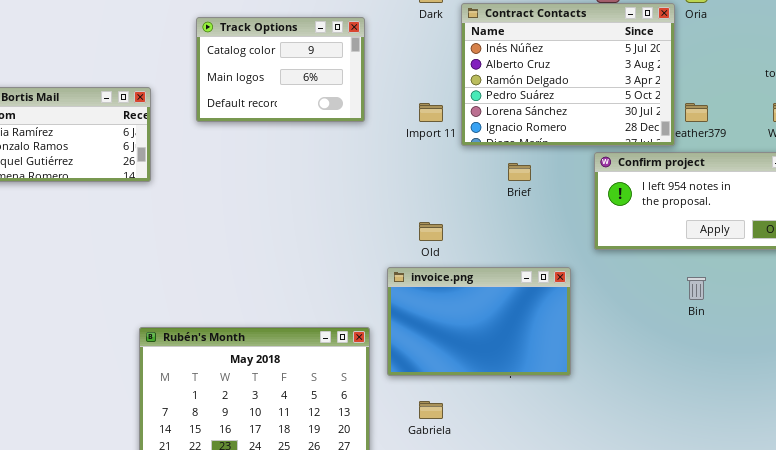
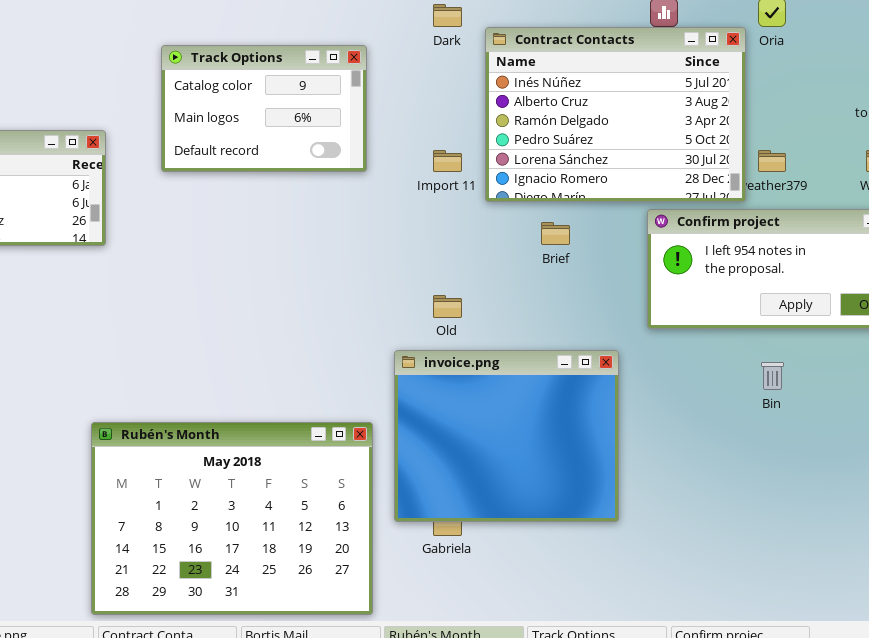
invoice.png: [387,267,571,376] -> [394,350,619,522], resized

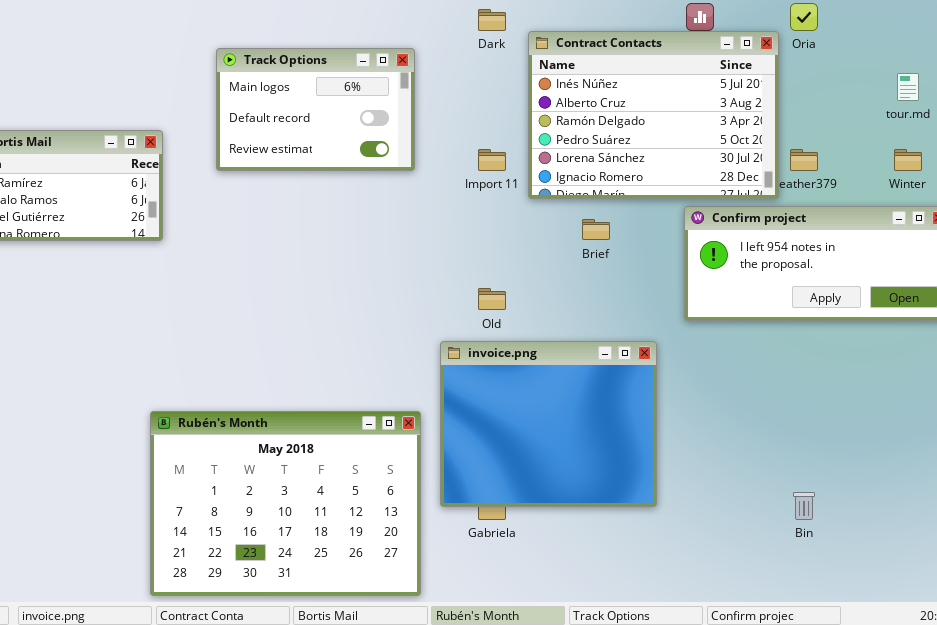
Track Options: [161,45,367,172] -> [216,48,415,171], scrolled down 1 row
Bin: [761,362,784,390] -> [793,492,815,520], moved

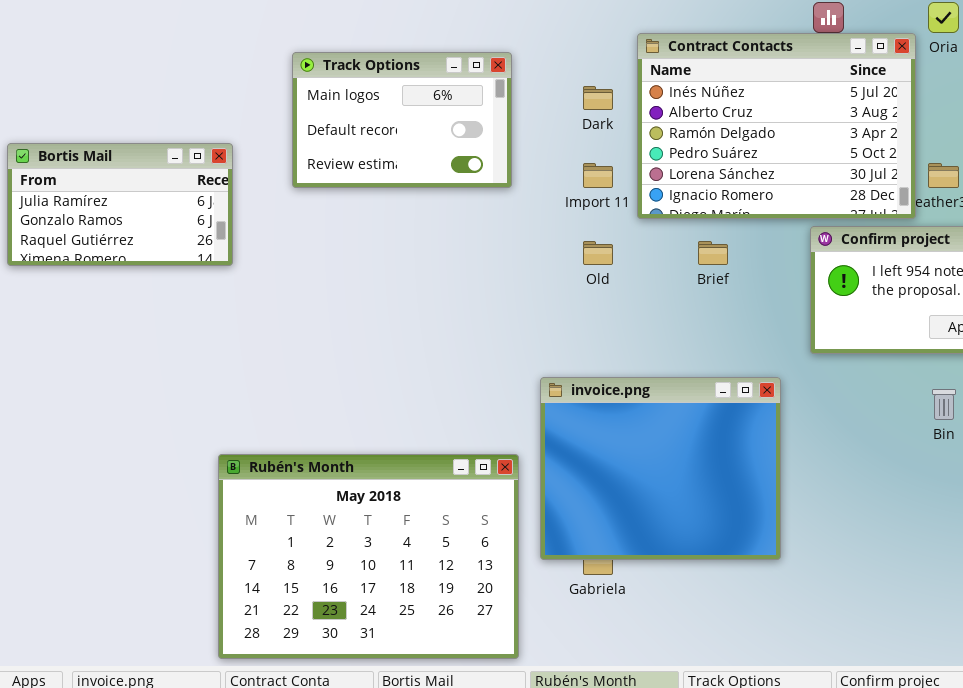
Dark: [478,9,506,31] -> [583,86,613,110], moved
Old: [478,288,506,310] -> [583,241,613,265], moved
Bin: [793,492,815,520] -> [932,389,956,420], moved

